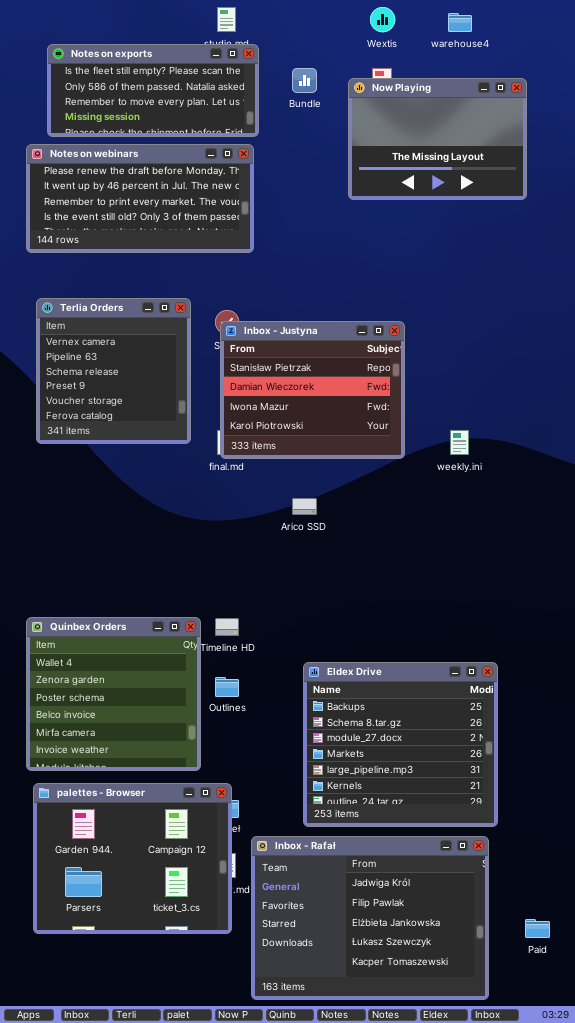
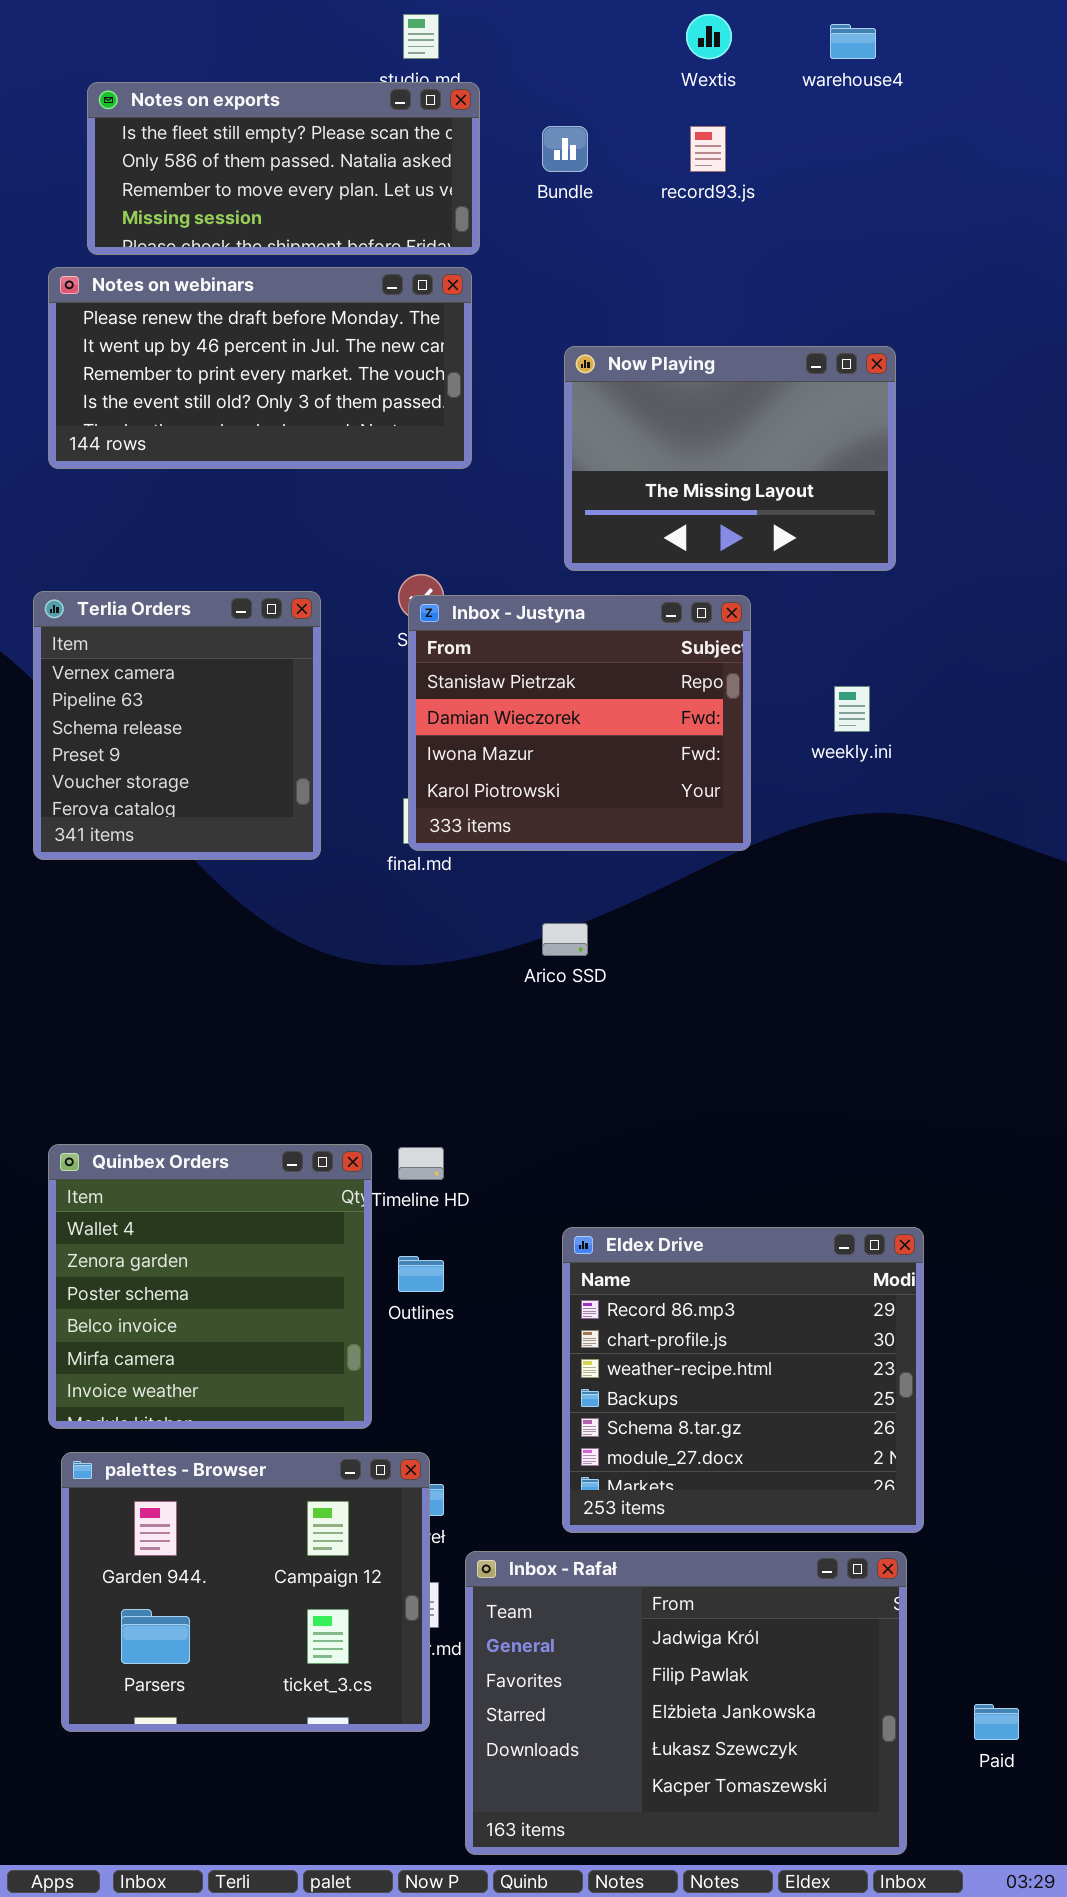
Now Playing: [348,78,527,200] -> [564,346,896,571], moved
Terlia Orders: [36,298,191,444] -> [33,591,321,860], moved
weekly.ini: [450,430,469,455] -> [834,686,870,732], moved
Eldex Drive: [303,662,498,827] -> [562,1227,924,1533], scrolled up 3 rows

